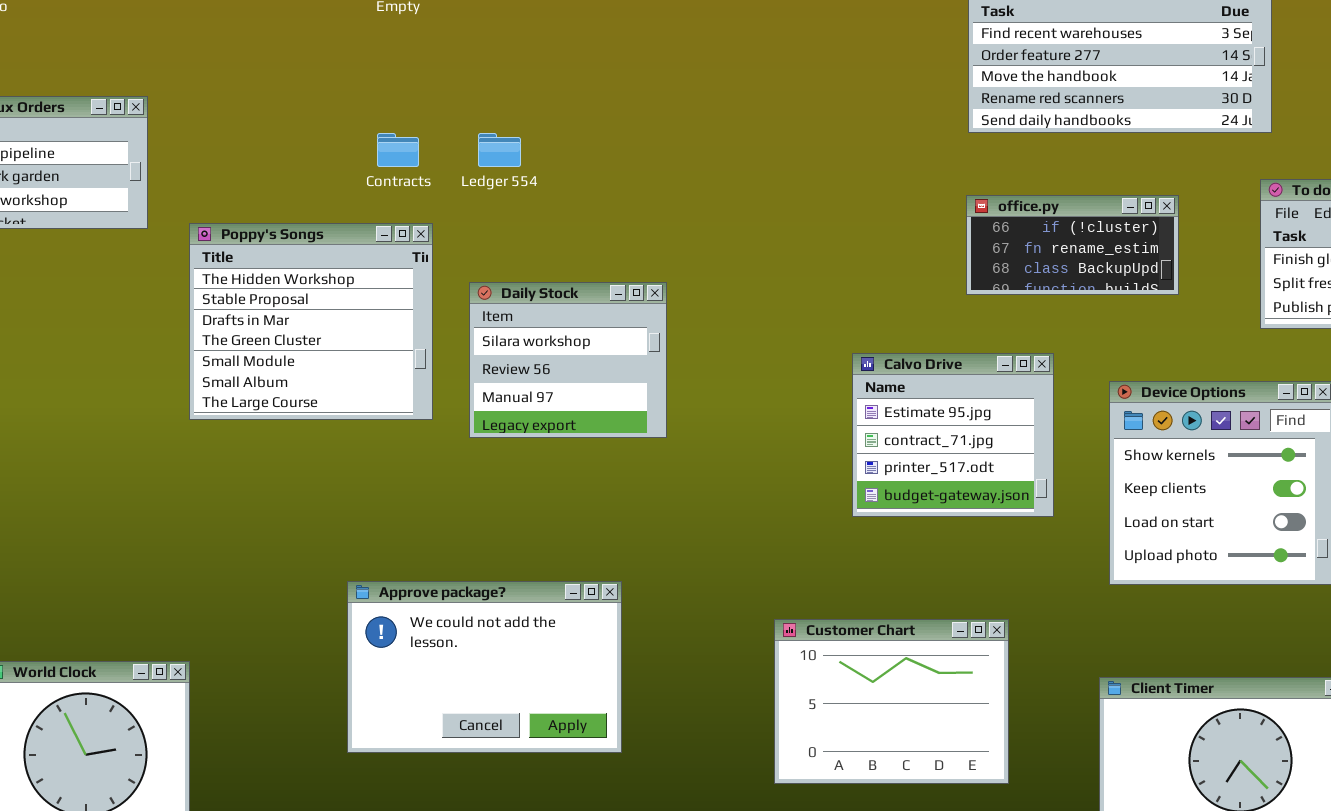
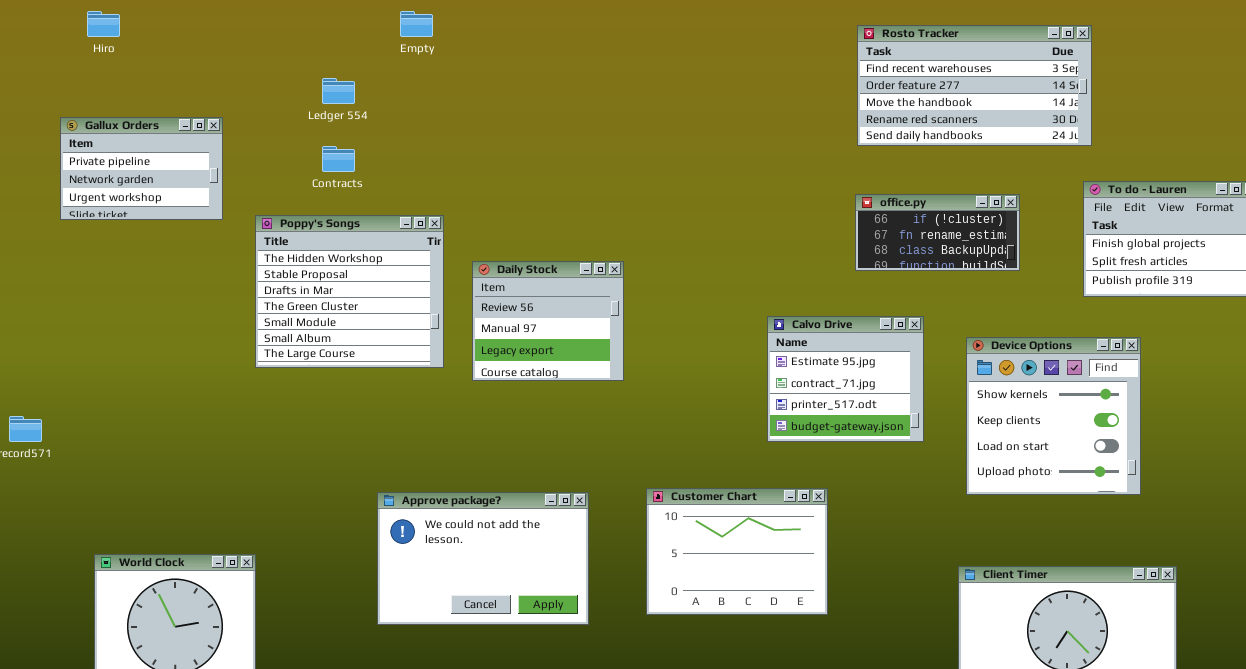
Contracts: [377,133,419,167] -> [322,146,355,172], moved
Ledger 554: [478,133,521,167] -> [322,78,355,104], moved
Daily Stock: [469,282,667,438] -> [472,261,624,381], scrolled down 1 row
Customer Chart: [774,619,1009,784] -> [646,488,828,615], moved

